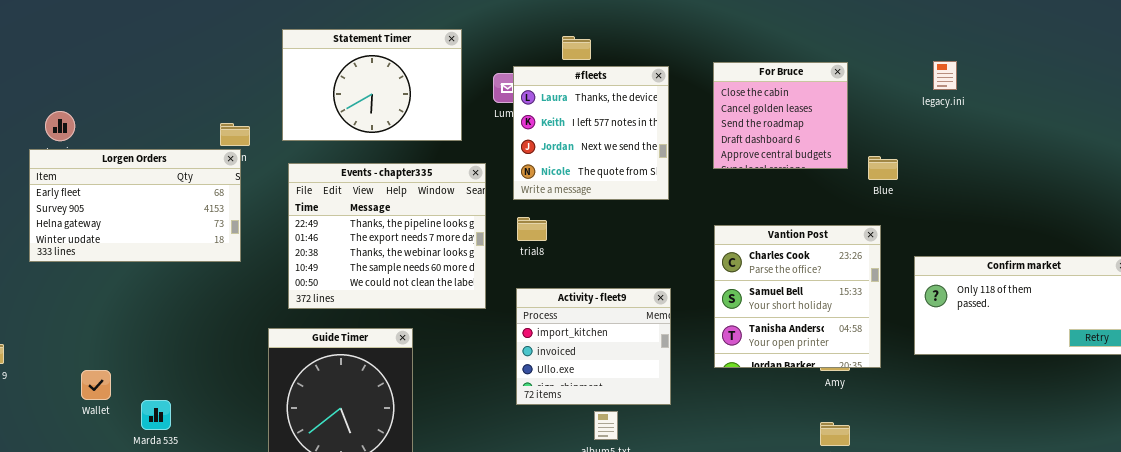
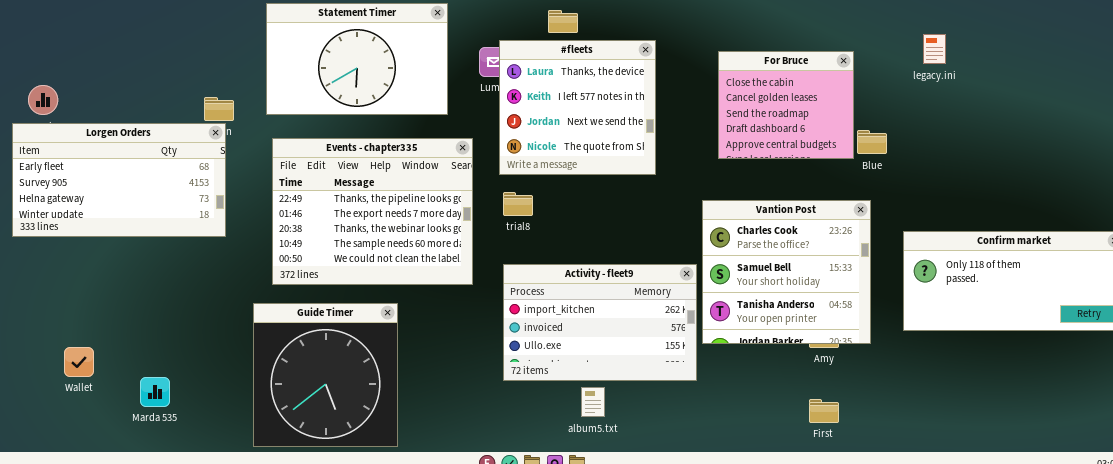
For Bruce: [713,62,848,169] -> [718,51,854,159], moved
Activity - fleet9: [516,288,671,405] -> [503,264,697,381], resized
Marda 535: [141,400,171,430] -> [140,377,170,407], moved

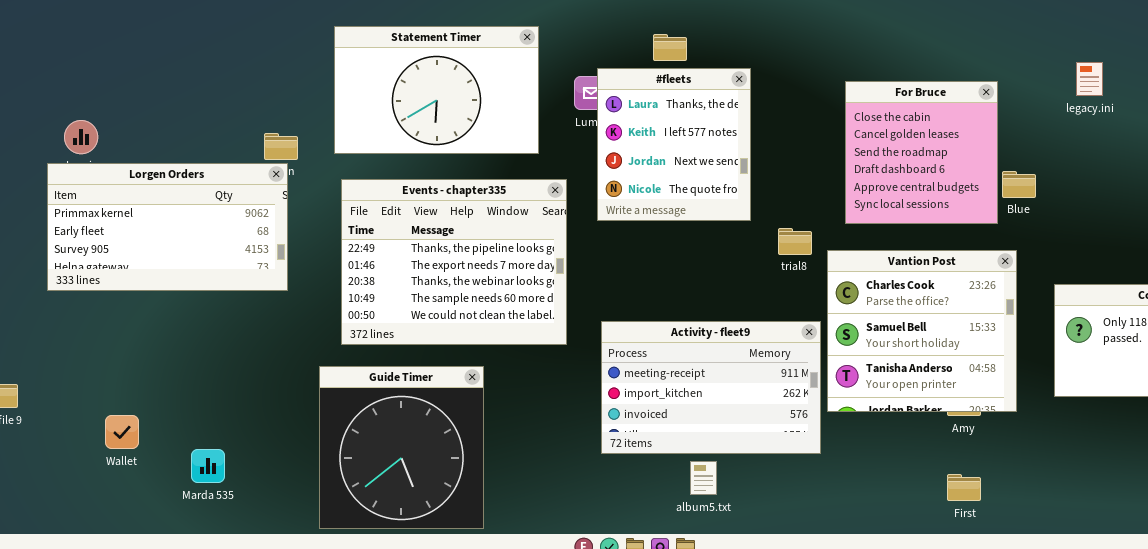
#fleets: [499,40,656,175] -> [597,68,751,221], resized
For Bruce: [718,51,854,159] -> [845,81,998,224], resized
Lorgen Orders: [12,123,226,237] -> [47,163,288,291], scrolled up 1 row
trial8: [503,192,533,216] -> [778,228,812,255], moved
Activity - fleet9: [503,264,697,381] -> [601,321,821,454], scrolled up 1 row

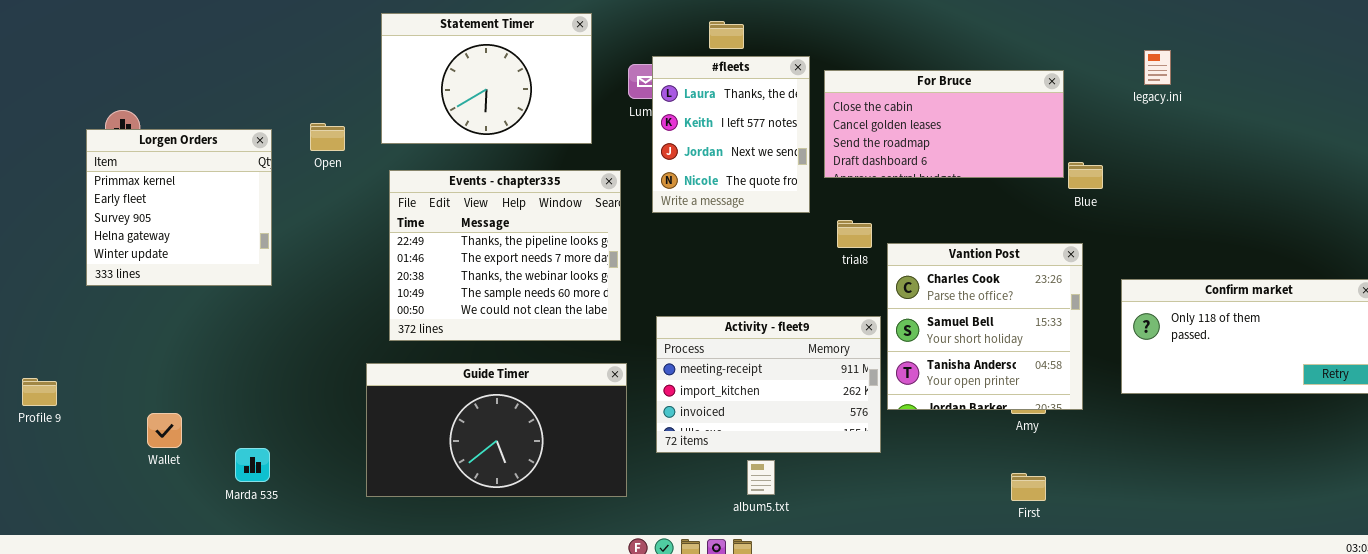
For Bruce: [845,81,998,224] -> [824,70,1064,178], resized
Lorgen Orders: [47,163,288,291] -> [86,129,272,286], resized
Guide Timer: [319,366,484,529] -> [366,363,627,497], resized

